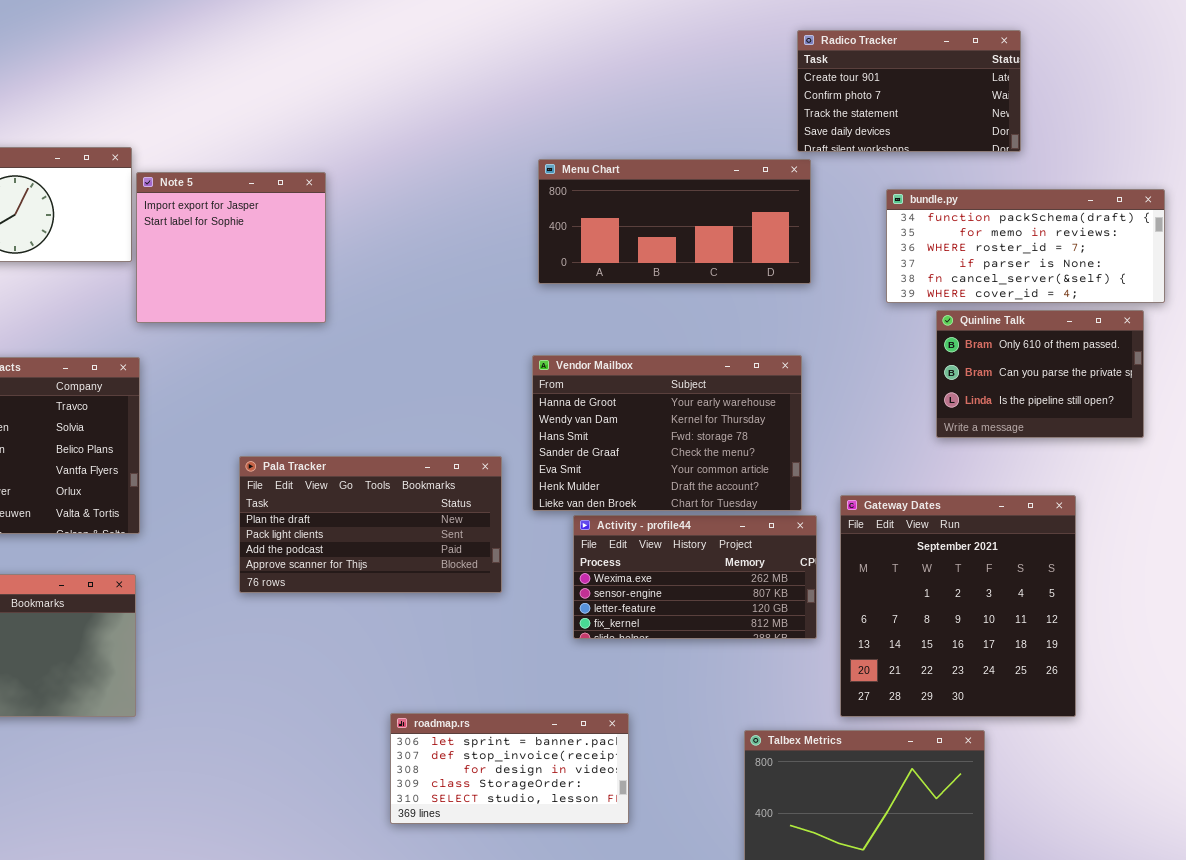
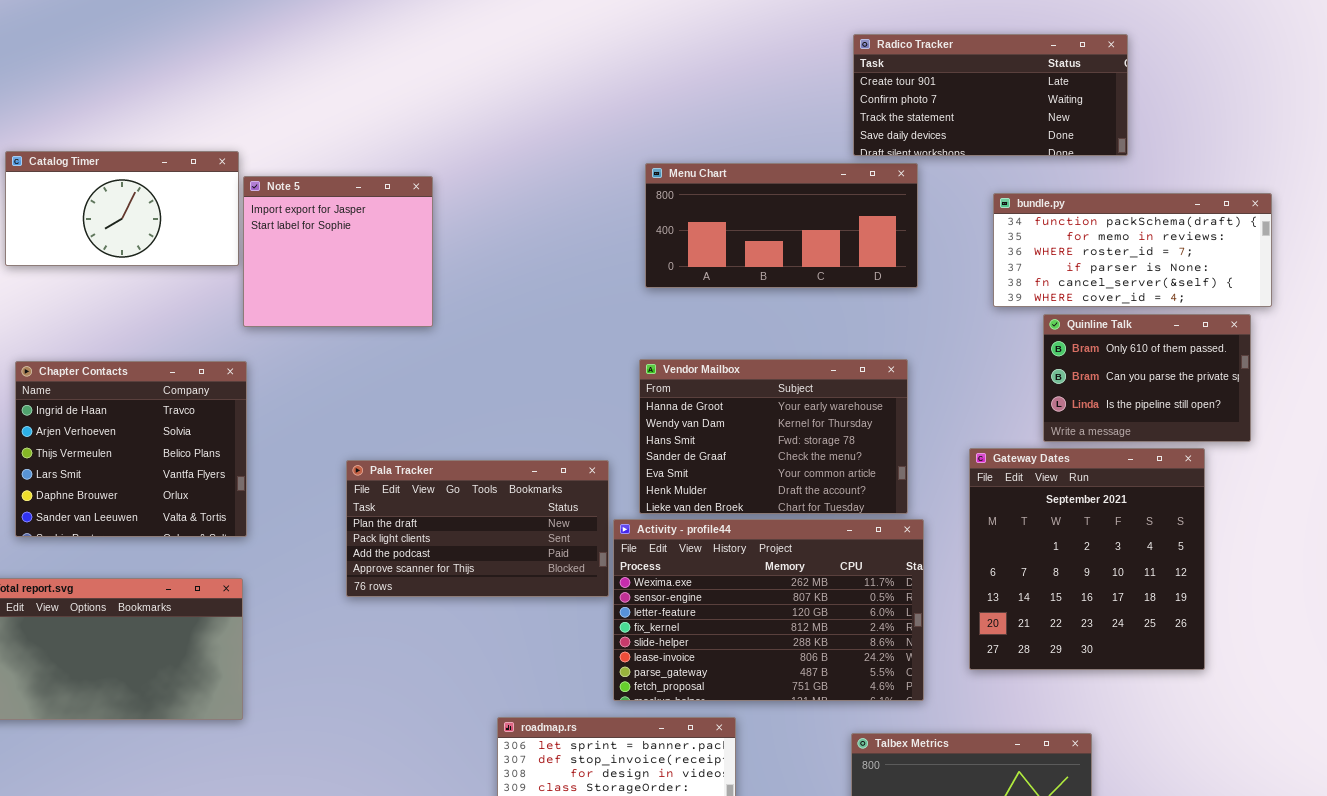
Radico Tracker: [797,30,1021,152] -> [853,34,1128,156], resized
Gateway Dates: [840,495,1076,717] -> [969,448,1205,670], moved
Activity - profile44: [573,515,817,639] -> [613,519,924,701], resized

